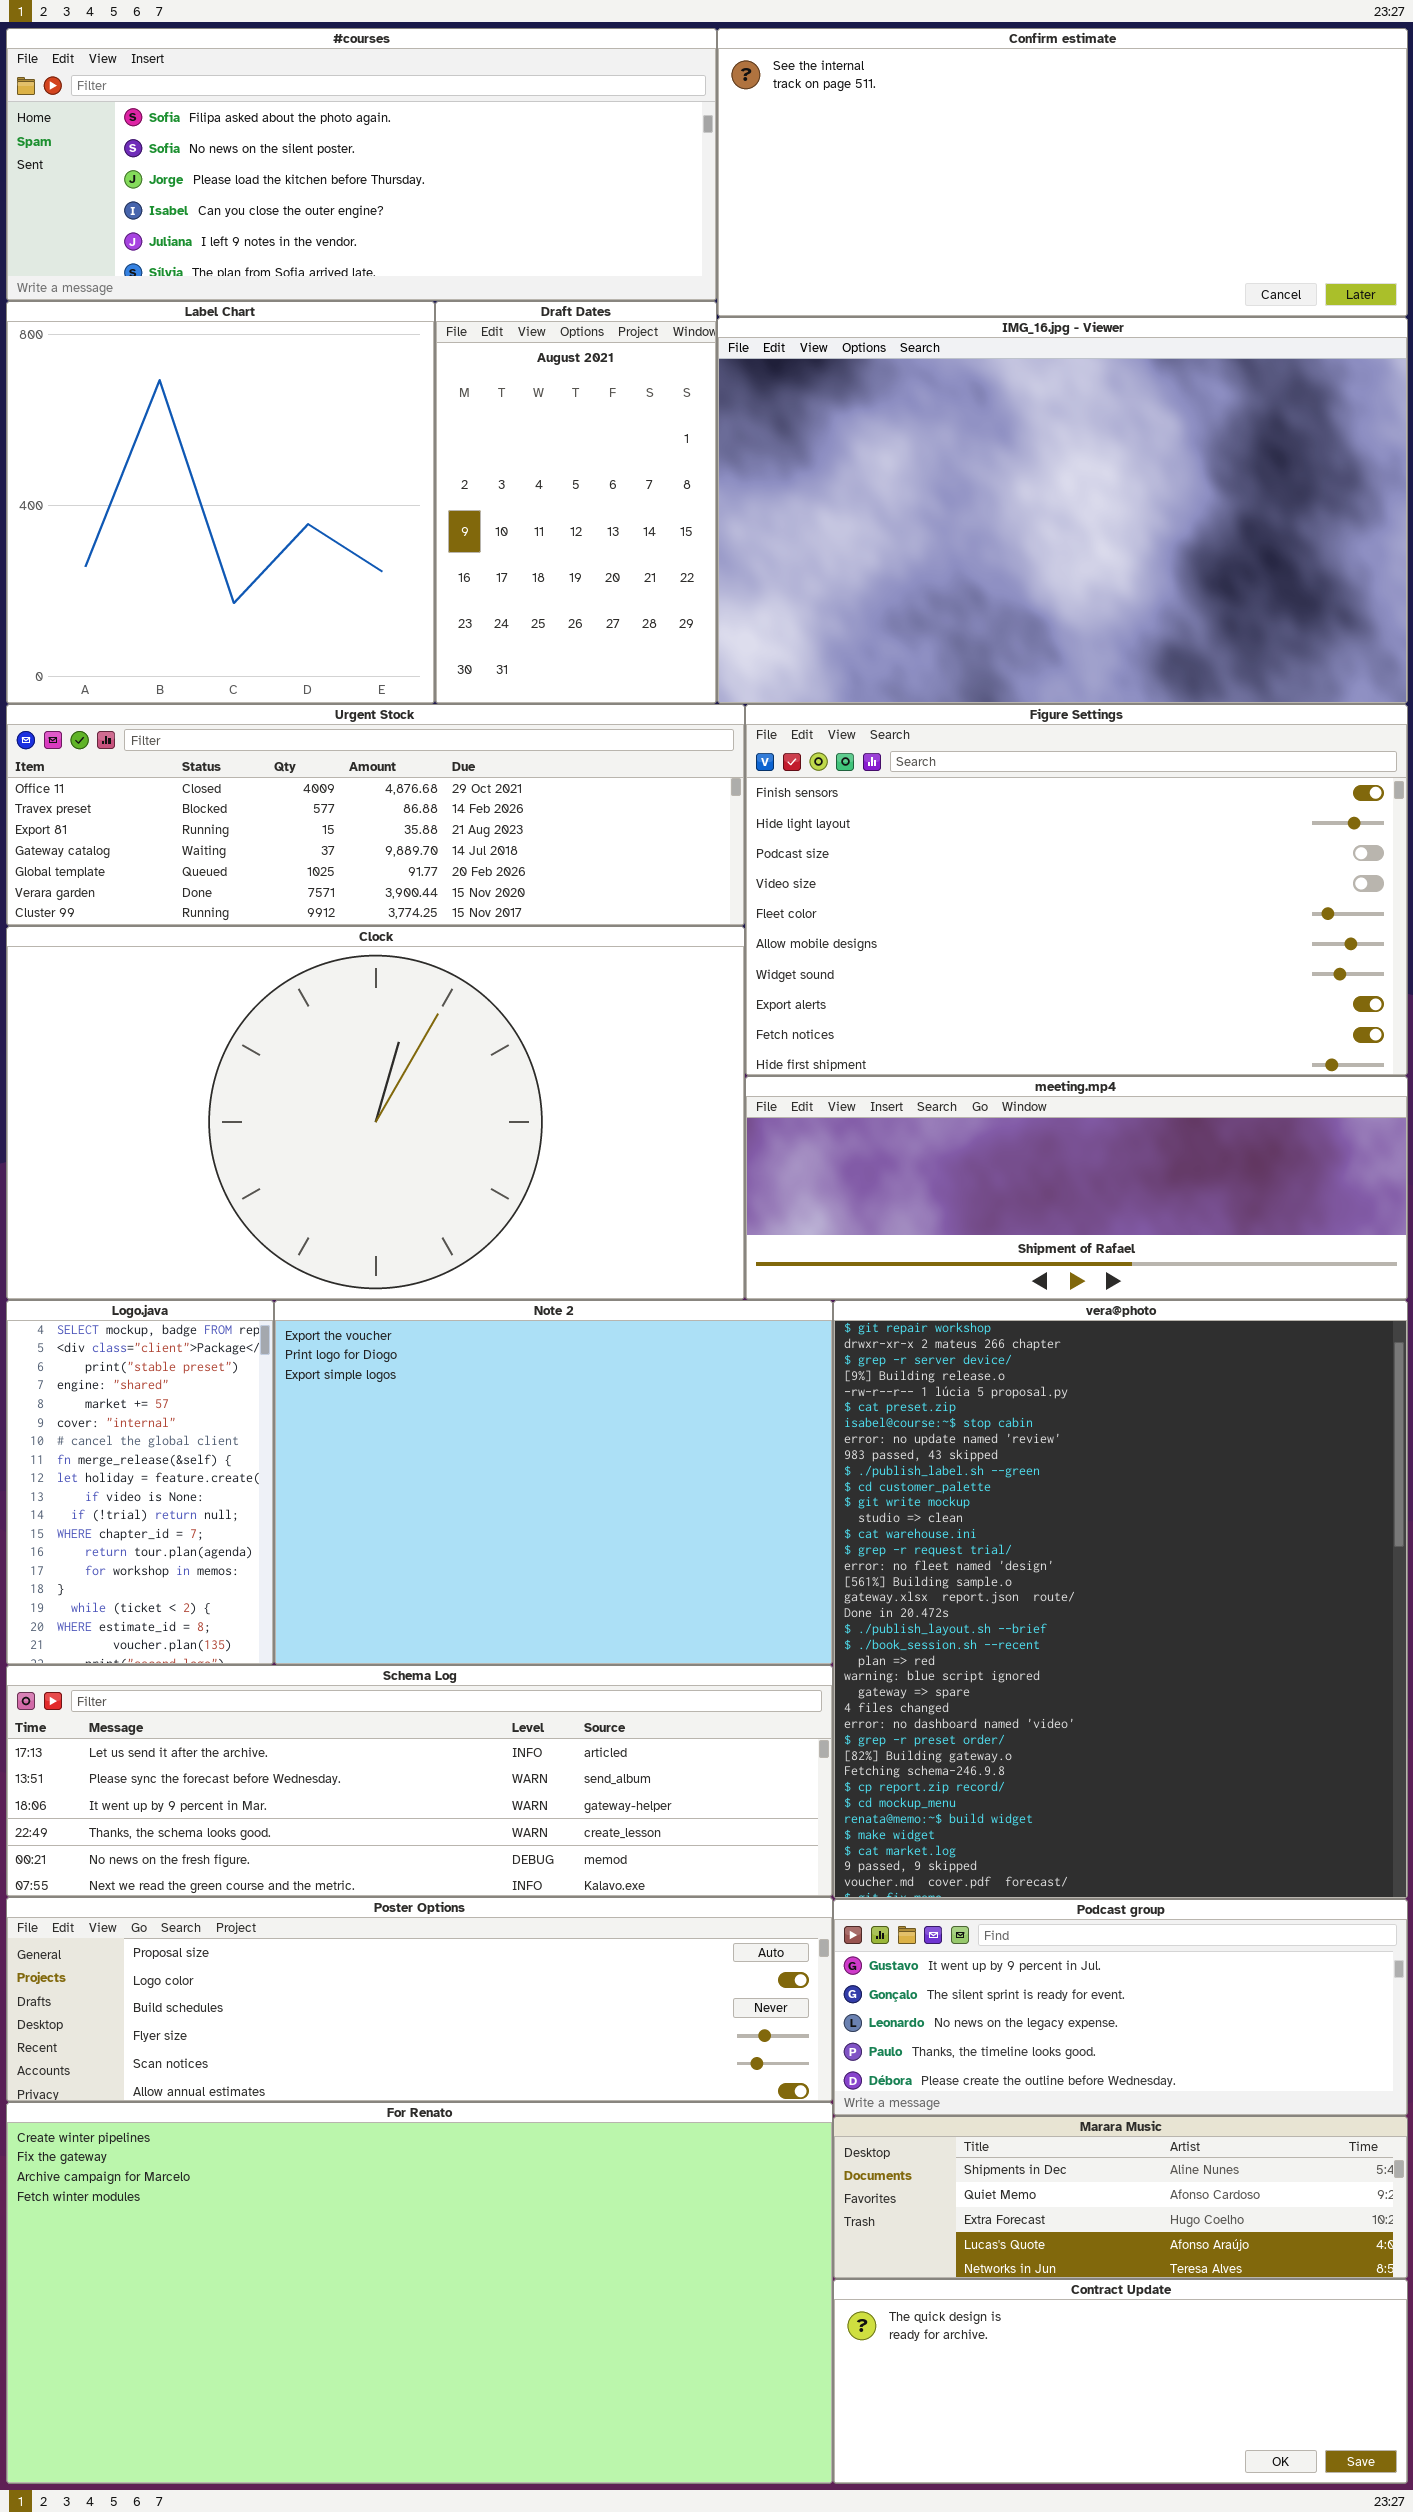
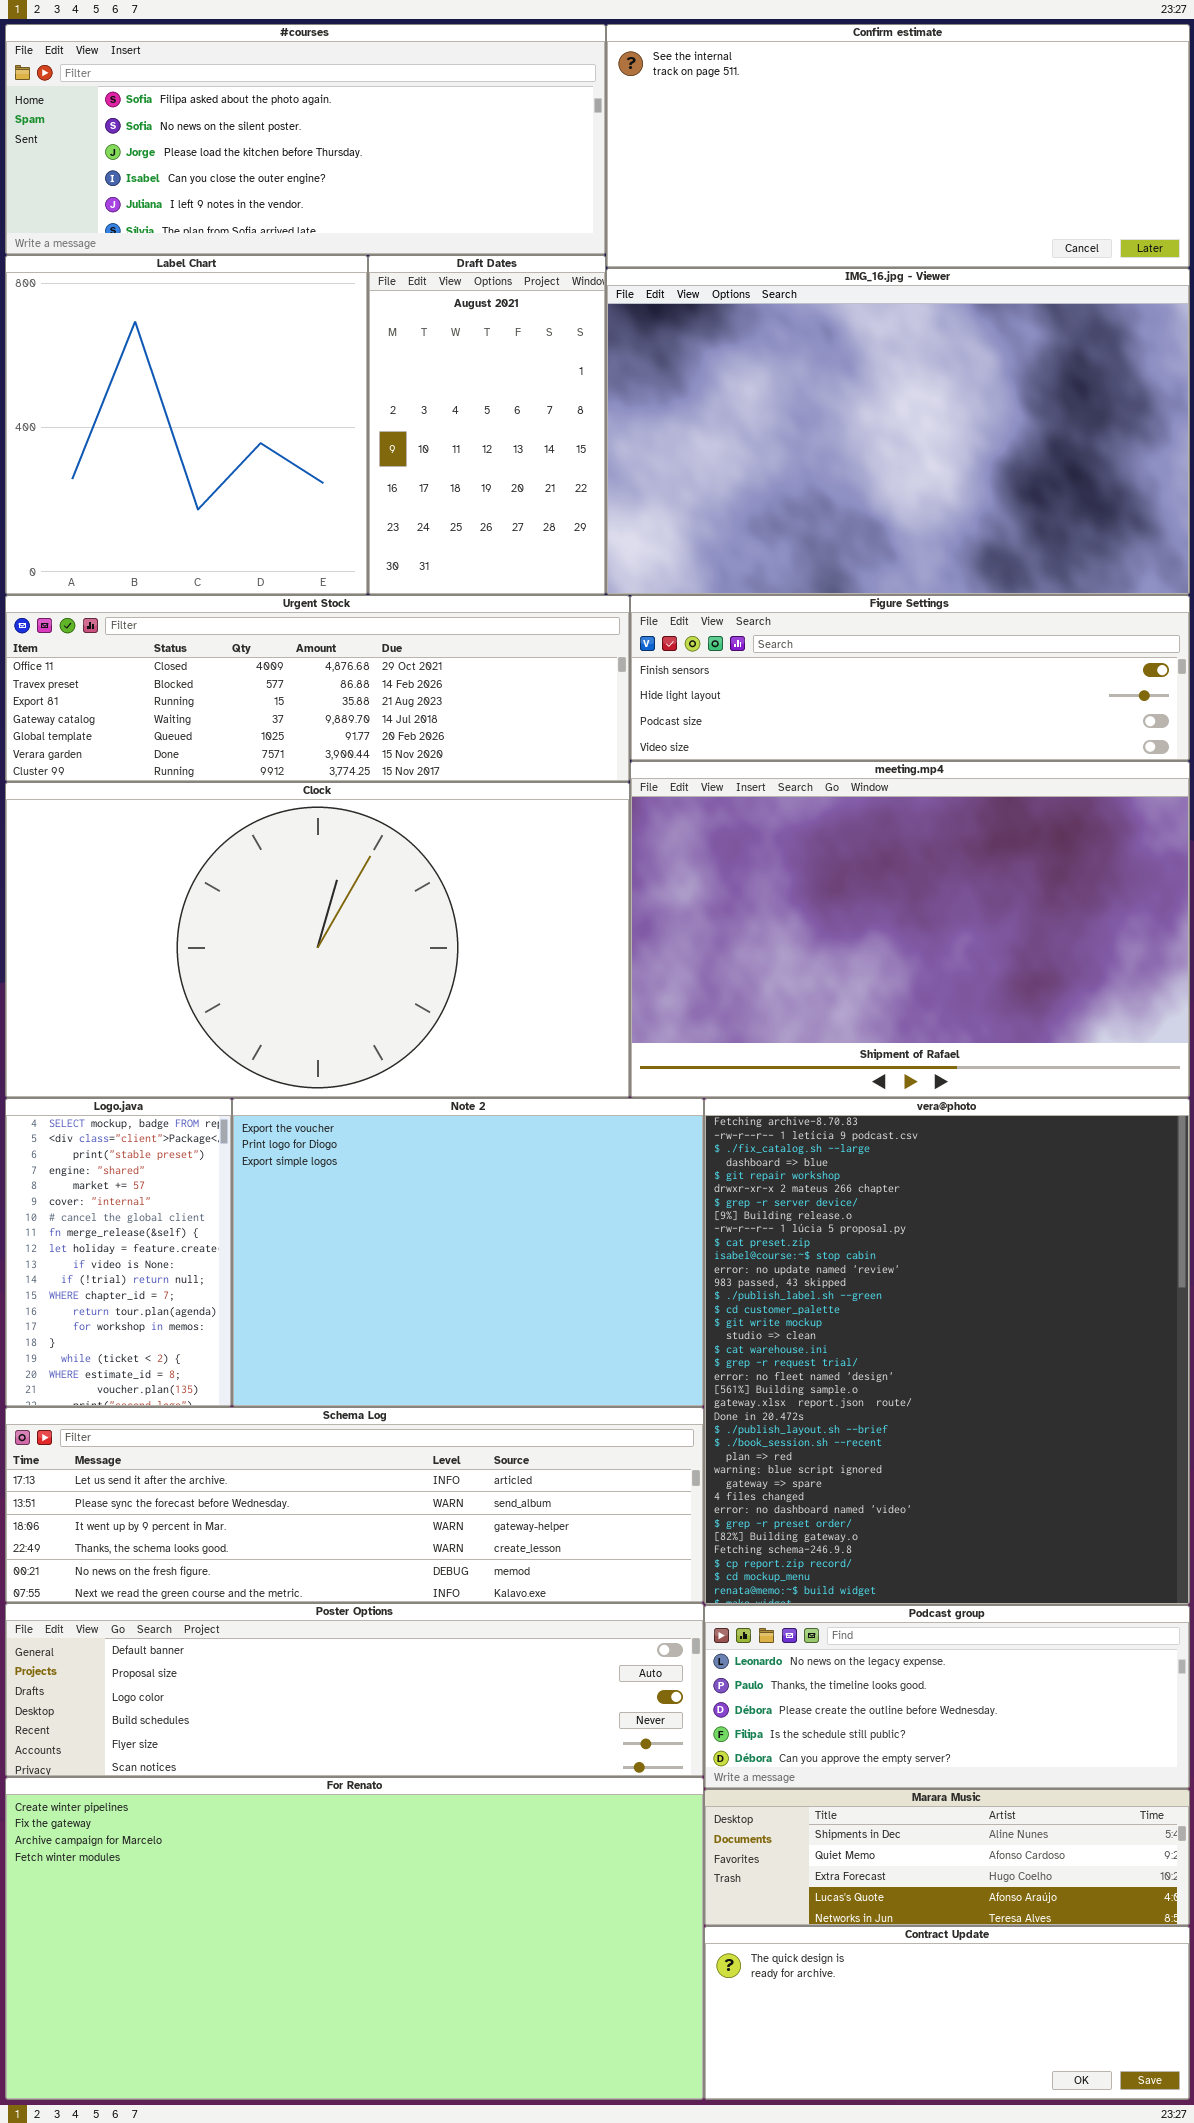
Figure Settings: [745,704,1408,1076] -> [630,595,1190,761], resized
meeting.mp4: [745,1076,1408,1300] -> [630,761,1190,1098], resized
vera@photo: [833,1300,1408,1899] -> [704,1098,1190,1605], scrolled up 4 rows
Poster Options: [6,1897,833,2102] -> [5,1603,704,1777], scrolled up 1 row
Podcast group: [833,1899,1408,2116] -> [704,1605,1190,1789], scrolled down 2 rows

